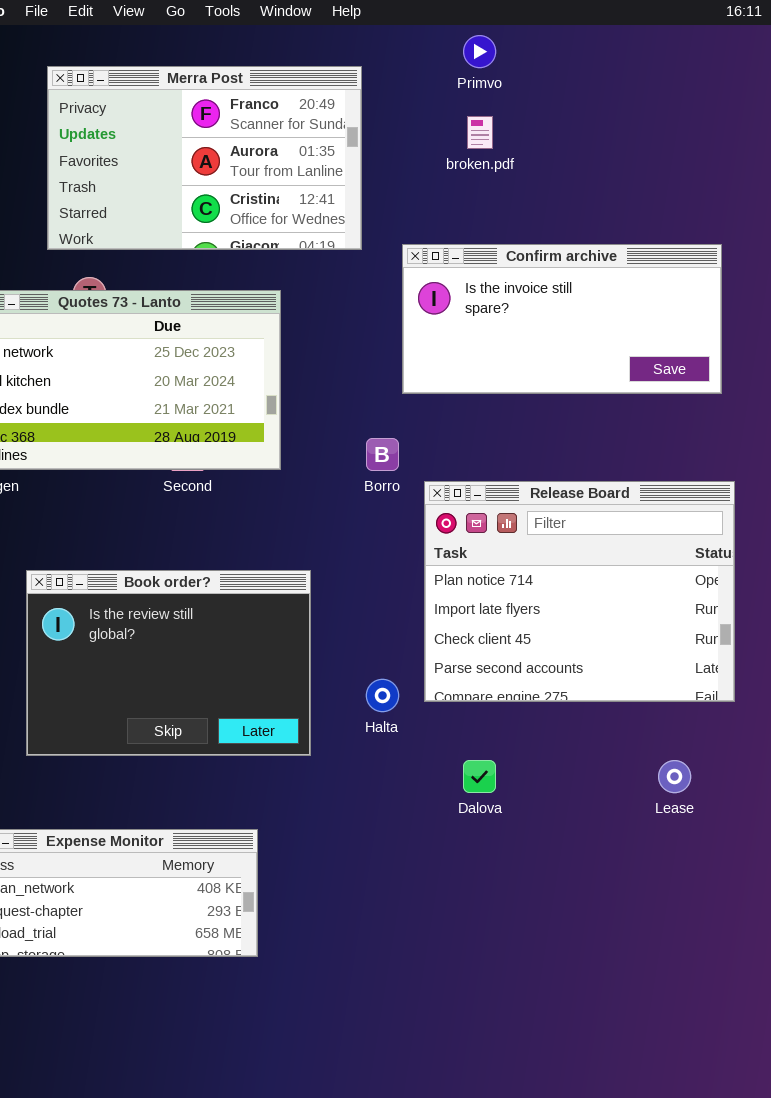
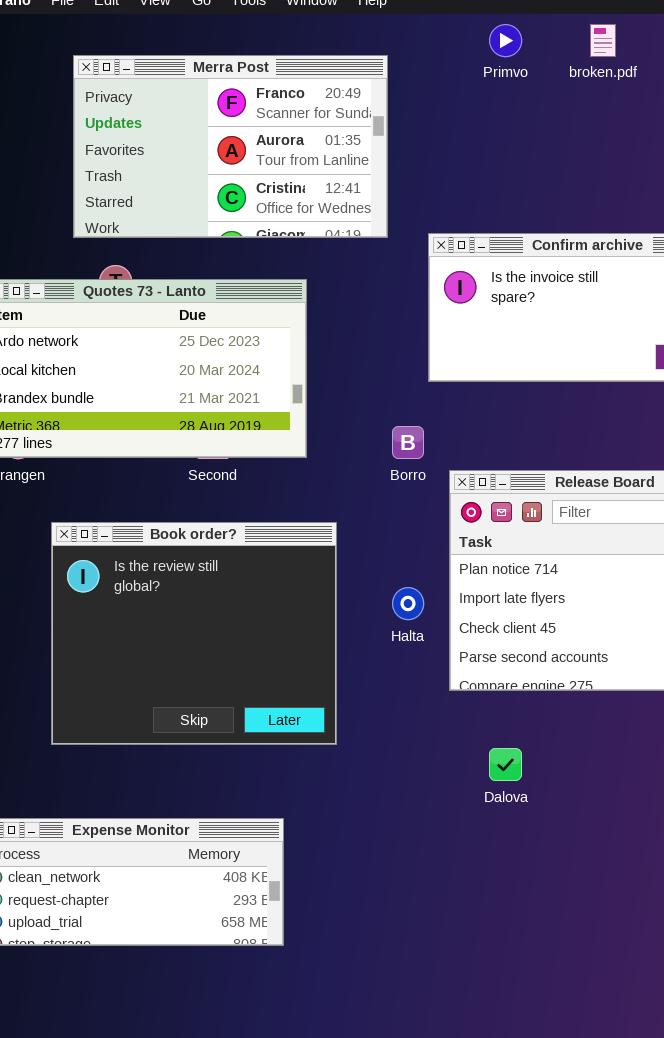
broken.pdf: [467,116,493,149] -> [590,24,616,57], moved
Book order?: [26,570,311,756] -> [51,522,337,745], resized
Halta: [366,679,399,712] -> [392,587,424,620], moved

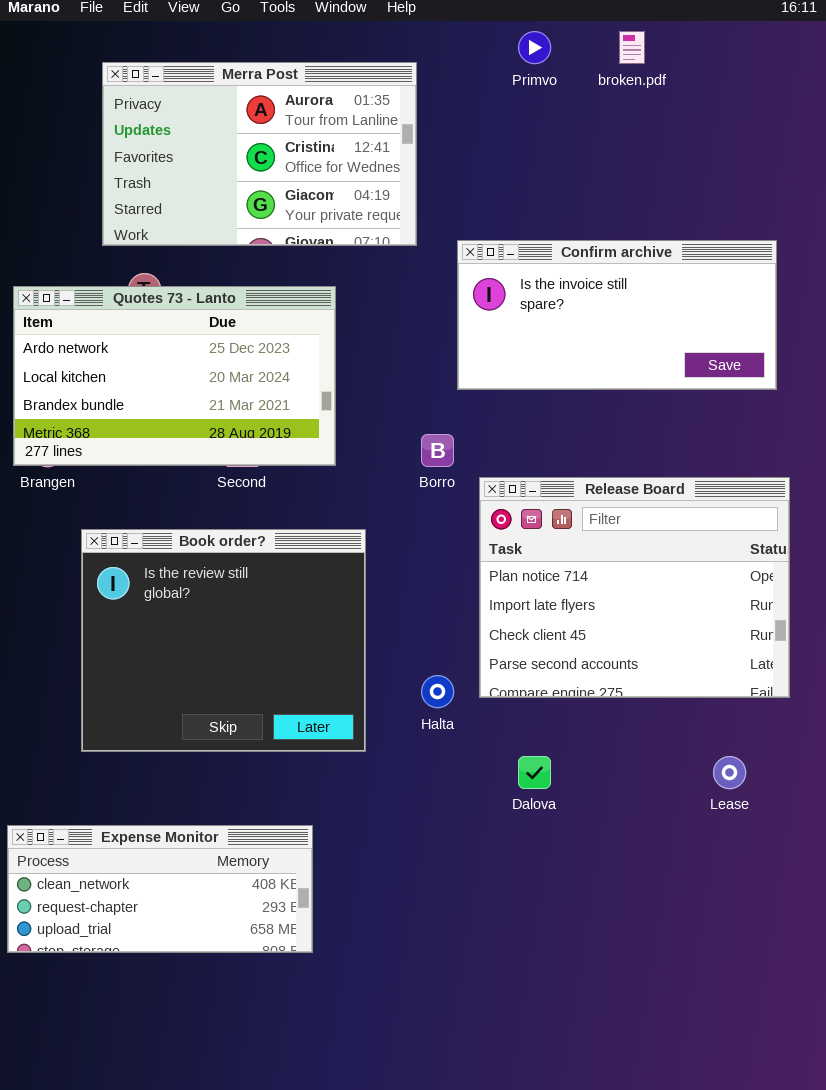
Merra Post: [73,55,388,238] -> [102,62,417,246], scrolled down 1 row
Halta: [392,587,424,620] -> [421,675,454,708], moved

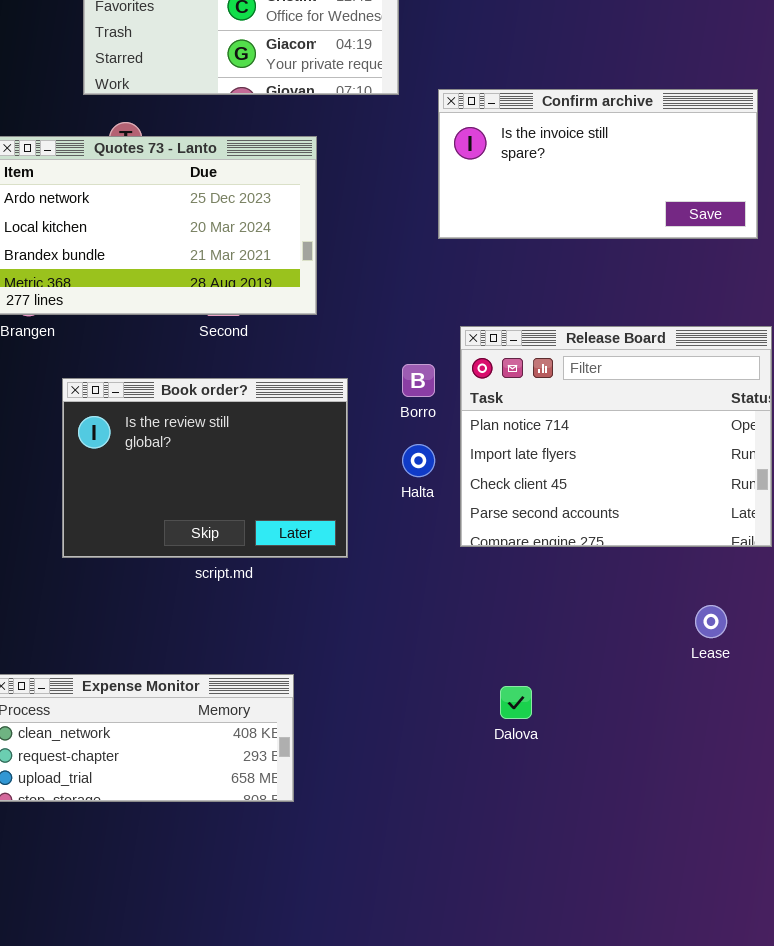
Borro: [421,434,454,467] -> [402,364,435,397], moved
Book order?: [81,529,366,752] -> [62,378,348,558], resized
Halta: [421,675,454,708] -> [402,444,435,477], moved
Dalova: [518,756,551,789] -> [500,686,532,719], moved

